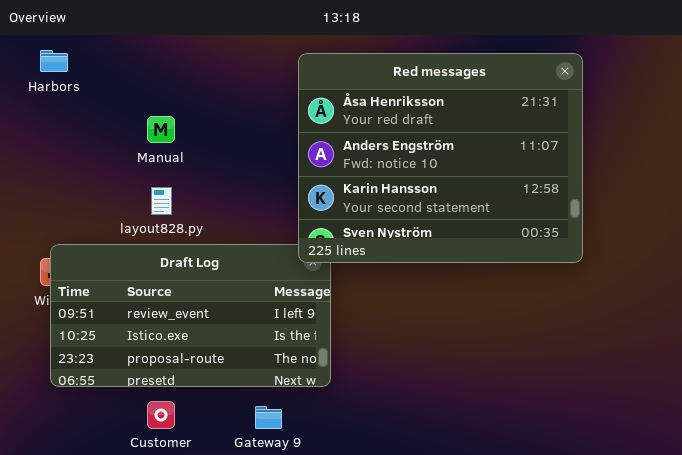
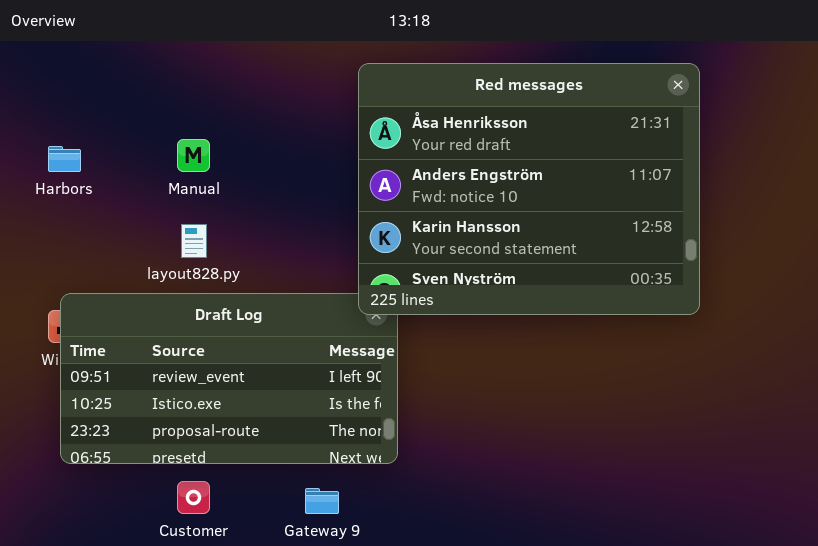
Harbors: [40,50,68,72] -> [48,146,81,172], moved

